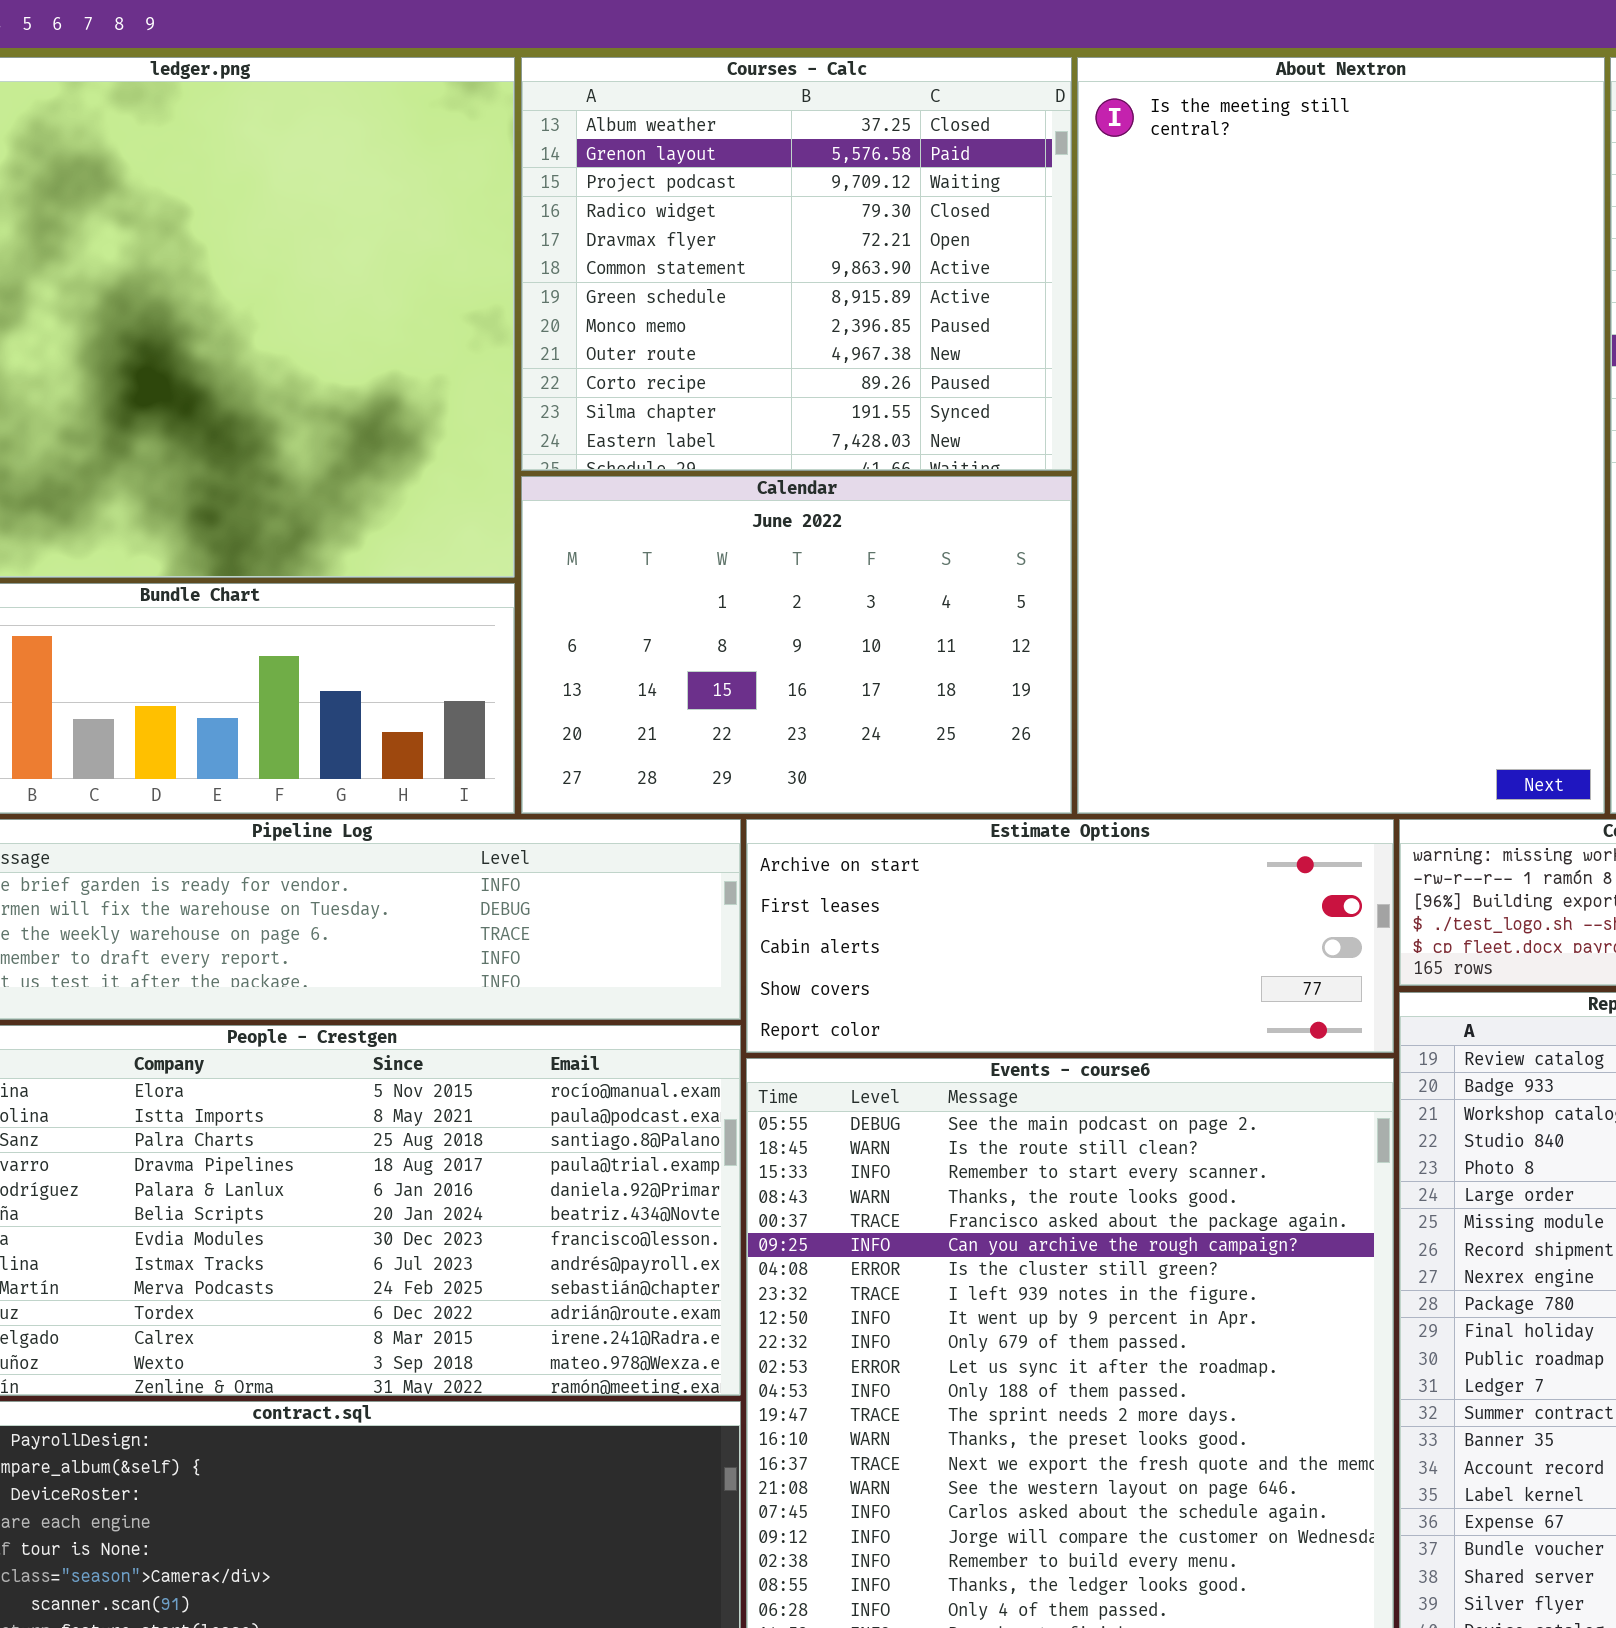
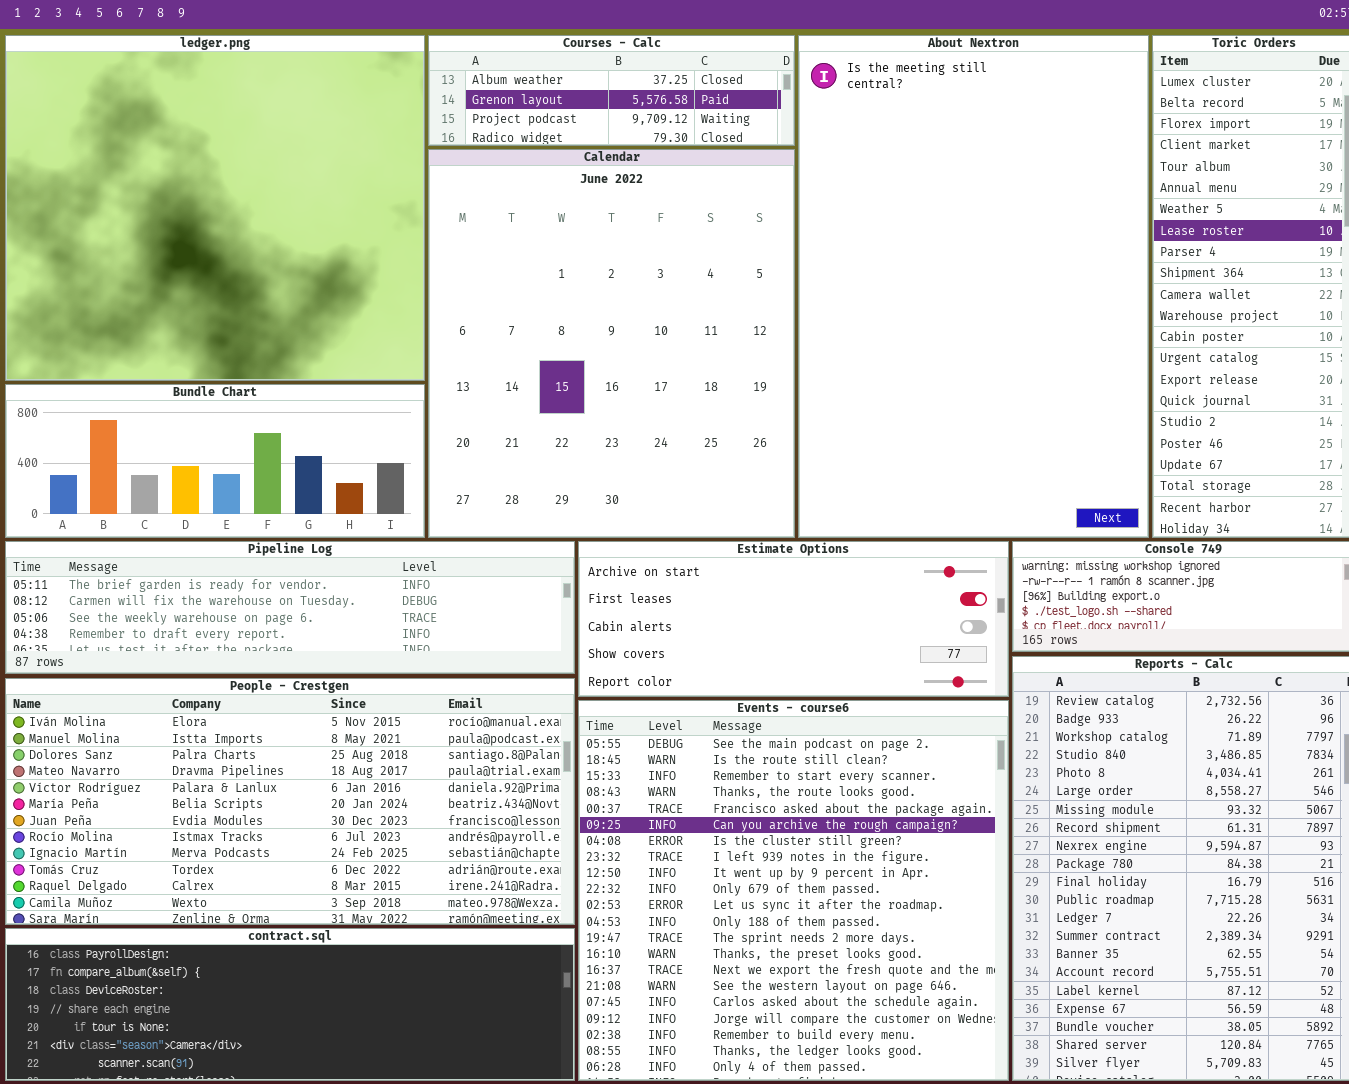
Courses - Calc: [521,57,1072,471] -> [428,35,795,146], resized
Calendar: [521,476,1072,814] -> [428,149,795,538], resized

